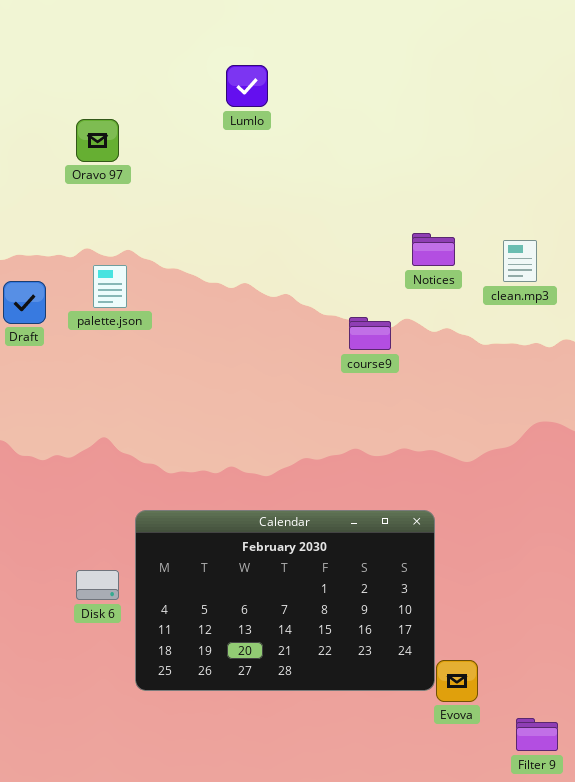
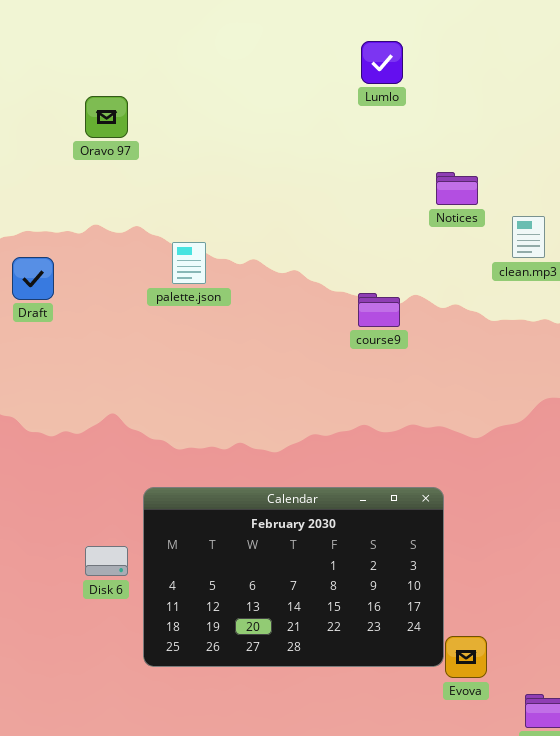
Lumlo: [226,65,268,107] -> [361,41,403,84], moved
Notices: [412,233,455,266] -> [436,172,478,205], moved
palette.json: [93,265,127,308] -> [172,242,206,284], moved

